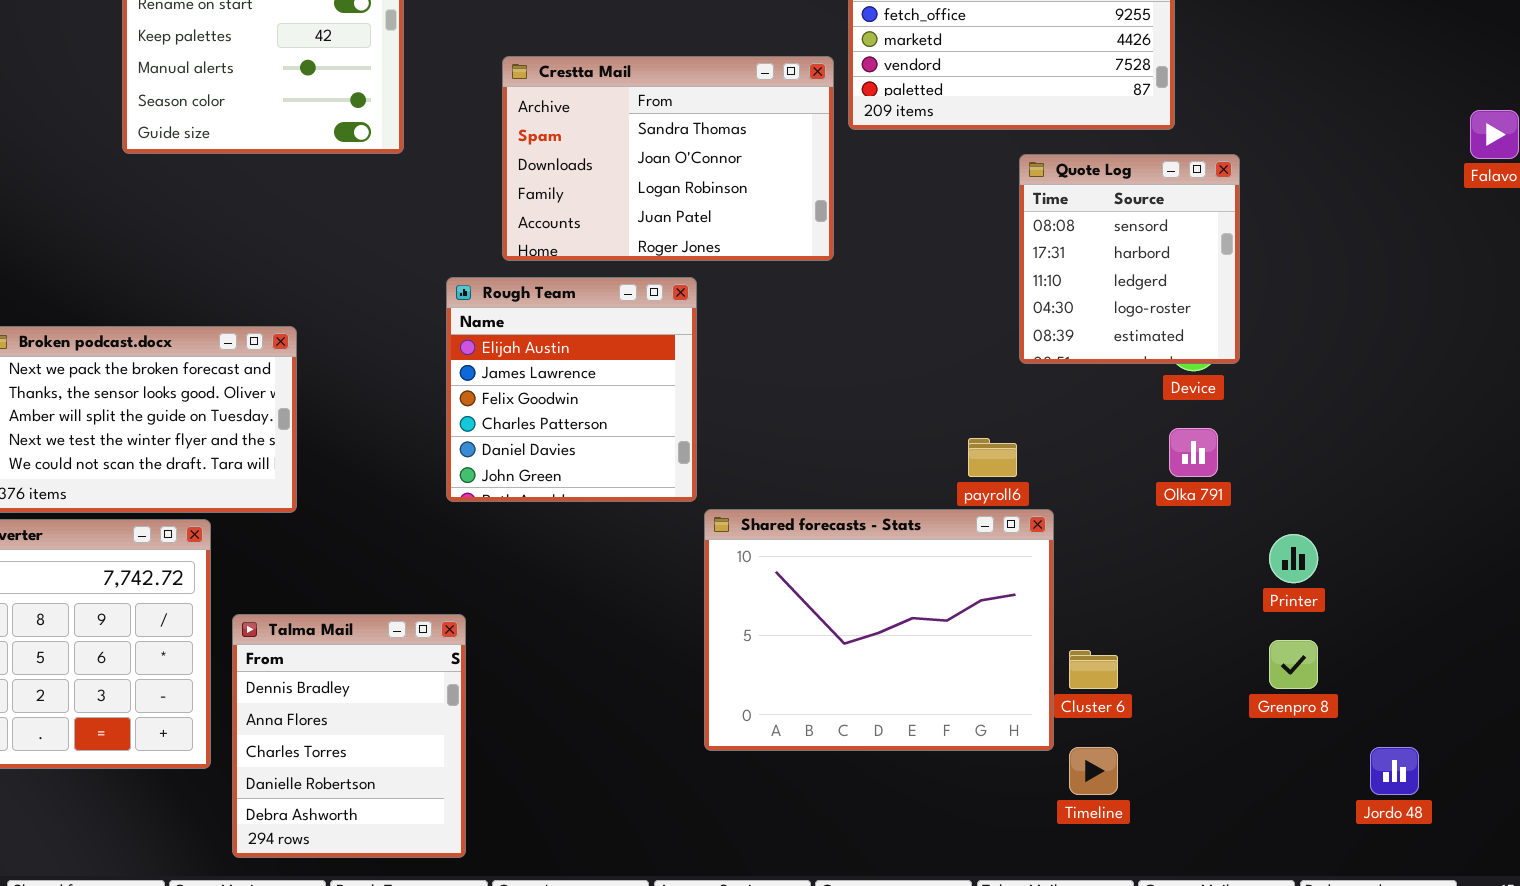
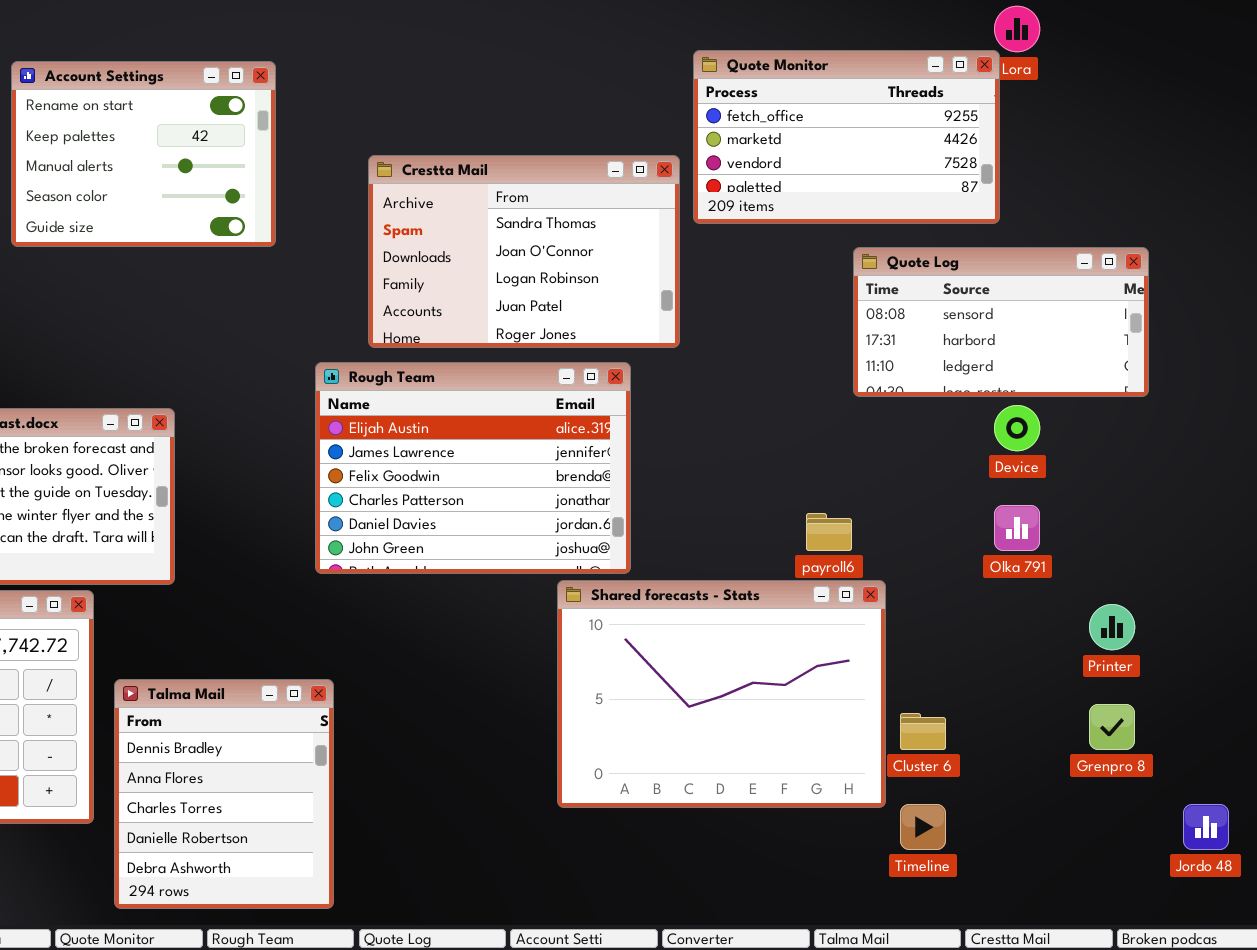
Quote Log: [1019,154,1240,364] -> [853,247,1149,397], resized
Rough Team: [446,277,697,502] -> [315,362,631,574], resized

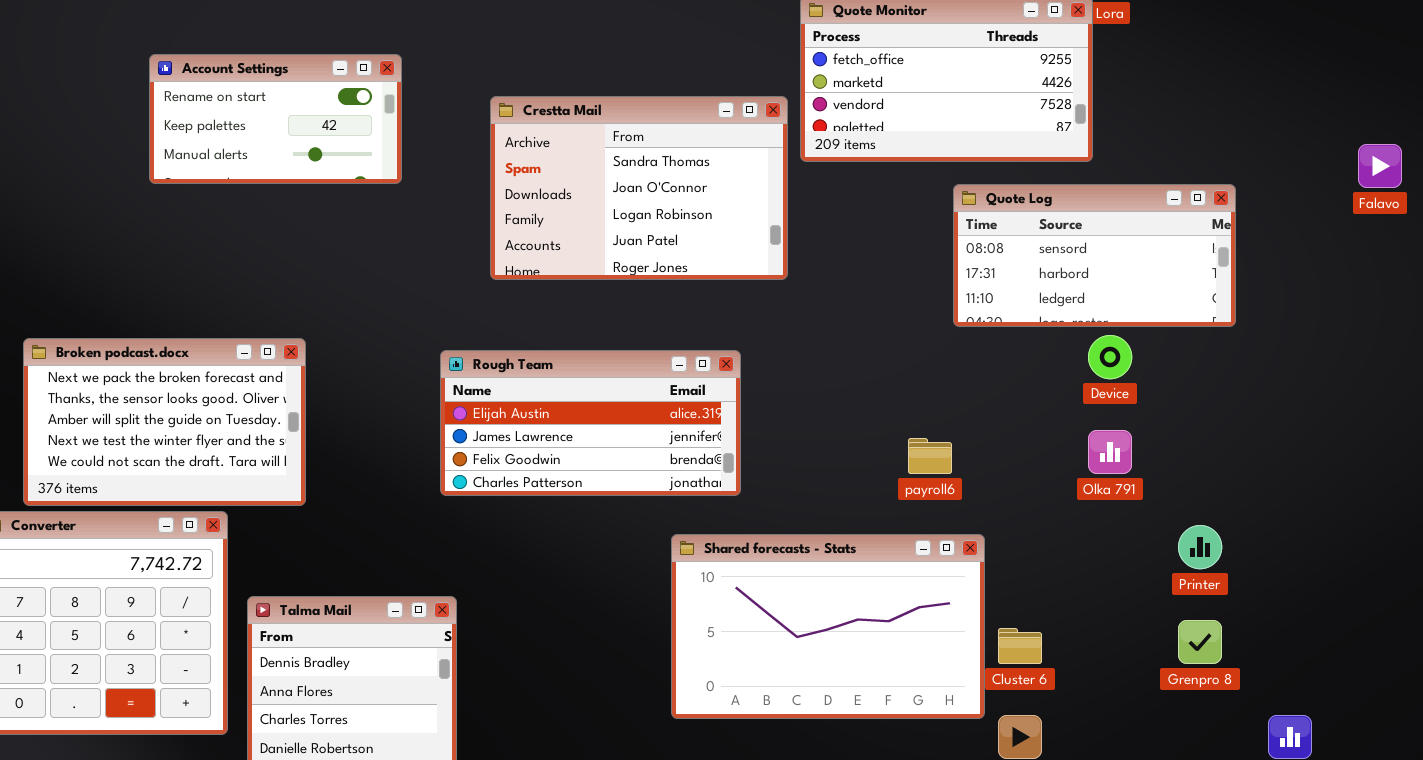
Account Settings: [11,61,276,247] -> [149,54,402,184], resized
Rough Team: [315,362,631,574] -> [440,350,741,496], resized
Shared forecasts - Stats: [557,580,886,808] -> [671,534,985,719], resized

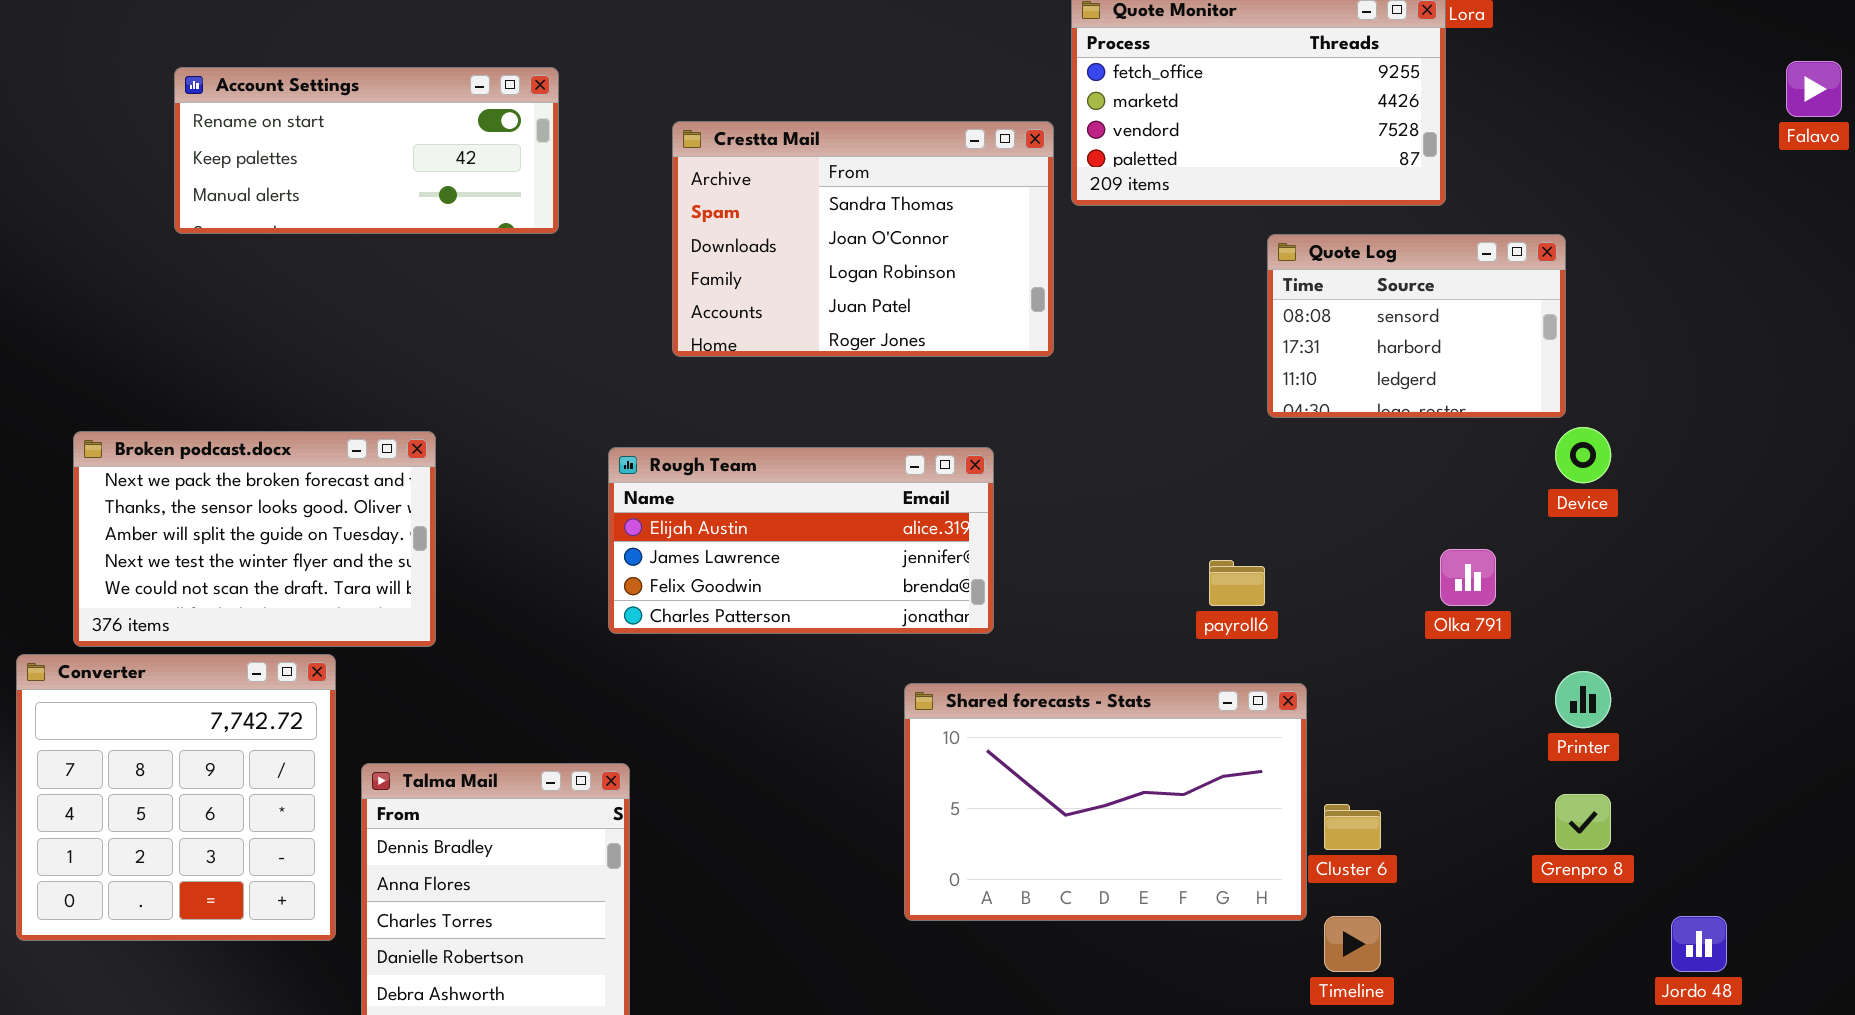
Account Settings: [149,54,402,184] -> [174,67,559,234], resized
Falavo: [1358,144,1402,188] -> [1786,61,1842,117], moved
Quote Log: [953,184,1236,327] -> [1267,234,1566,418], resized
Device: [1088,335,1132,379] -> [1555,427,1611,483], moved

